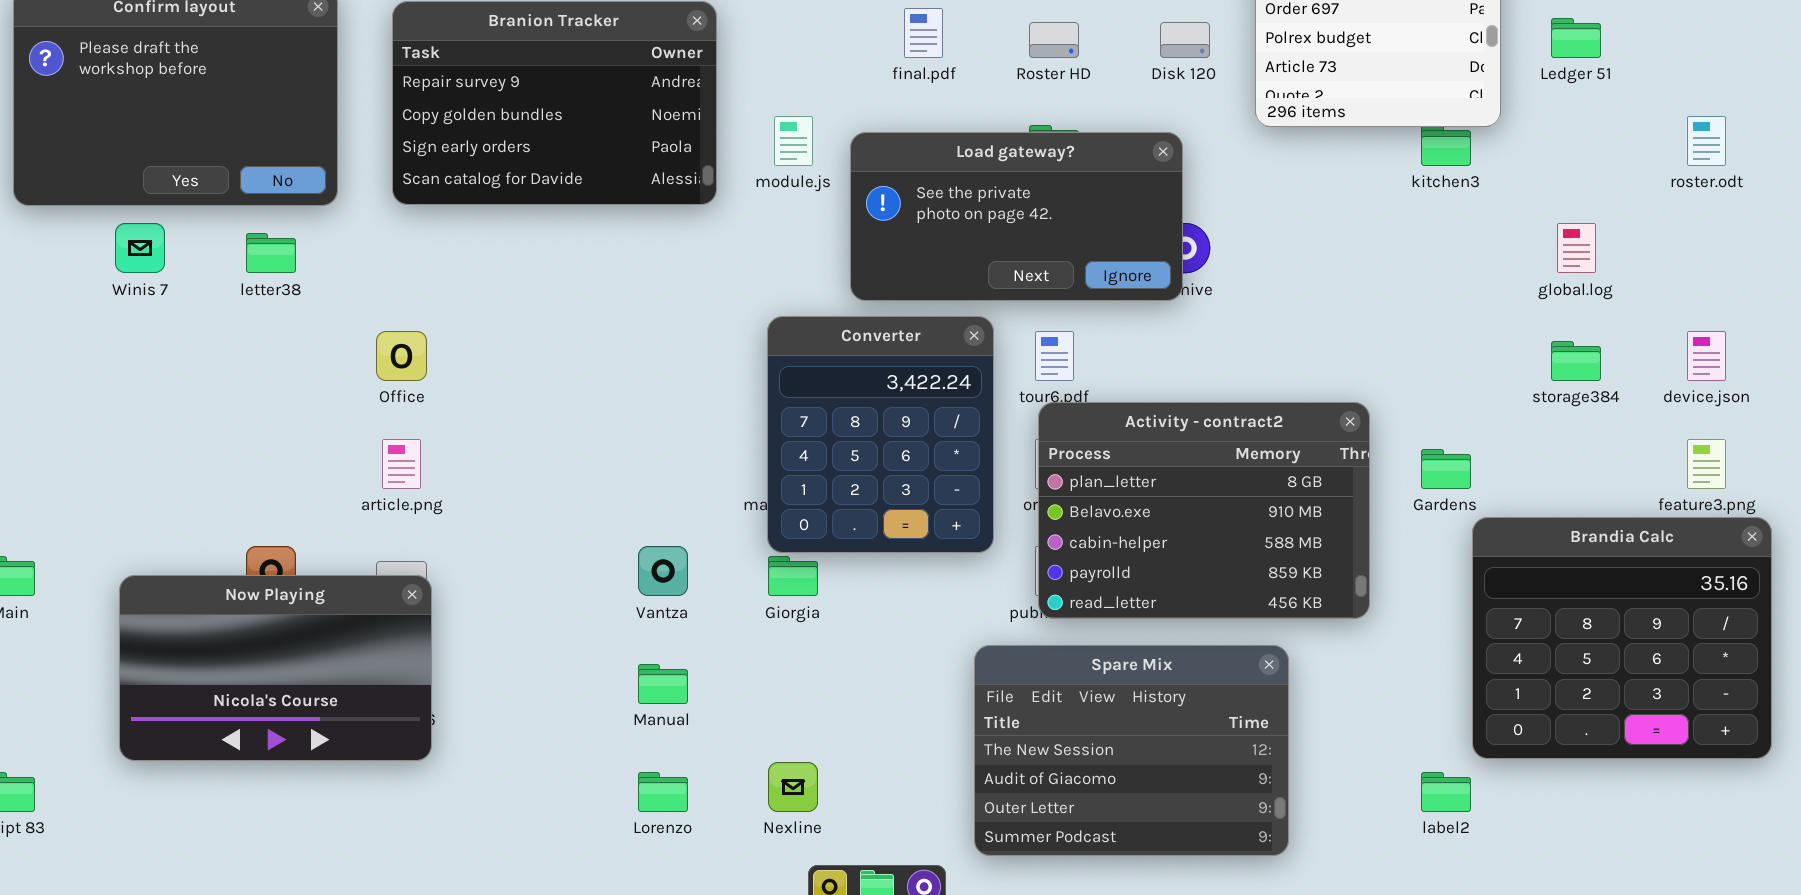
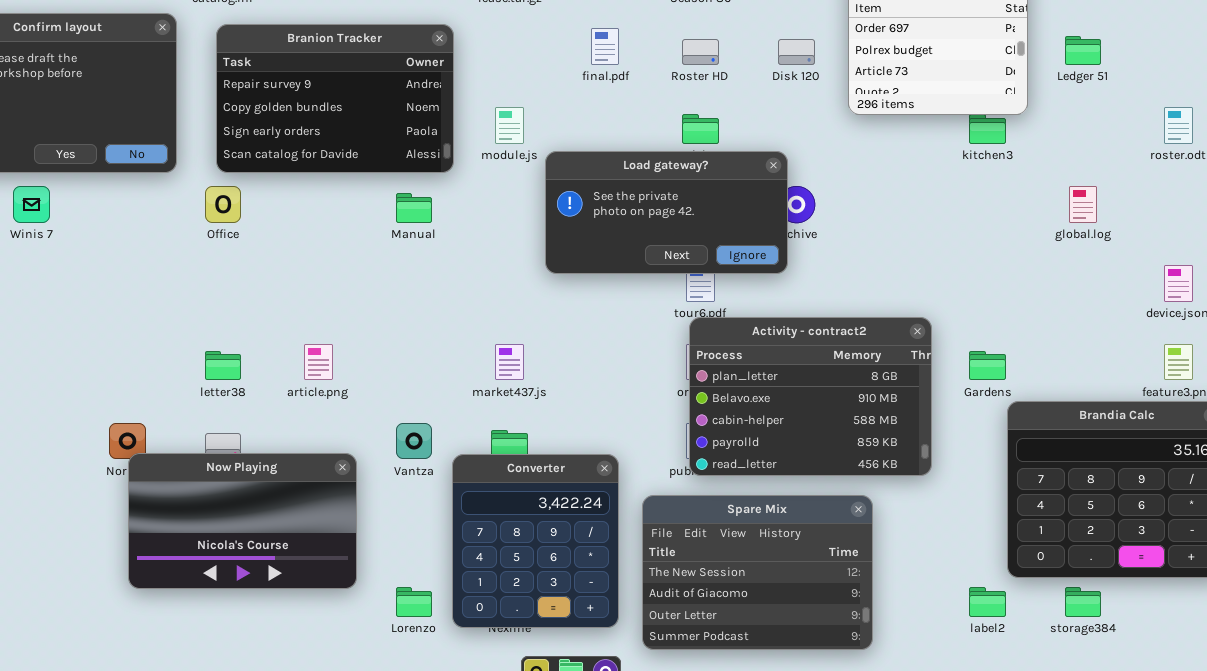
Load gateway?: [850,132,1183,301] -> [545,151,788,274], moved
letter38: [246,233,296,273] -> [205,351,241,380], moved
Converter: [767,316,994,553] -> [452,454,619,628], moved
Office: [376,331,427,381] -> [205,186,241,223], moved
storage384: [1551,341,1601,381] -> [1065,587,1101,617], moved
article.png: [382,439,421,489] -> [304,344,333,380], moved
Now Playing: [119,575,432,761] -> [128,453,357,589], moved
Manual: [638,664,688,704] -> [396,193,432,223], moved

